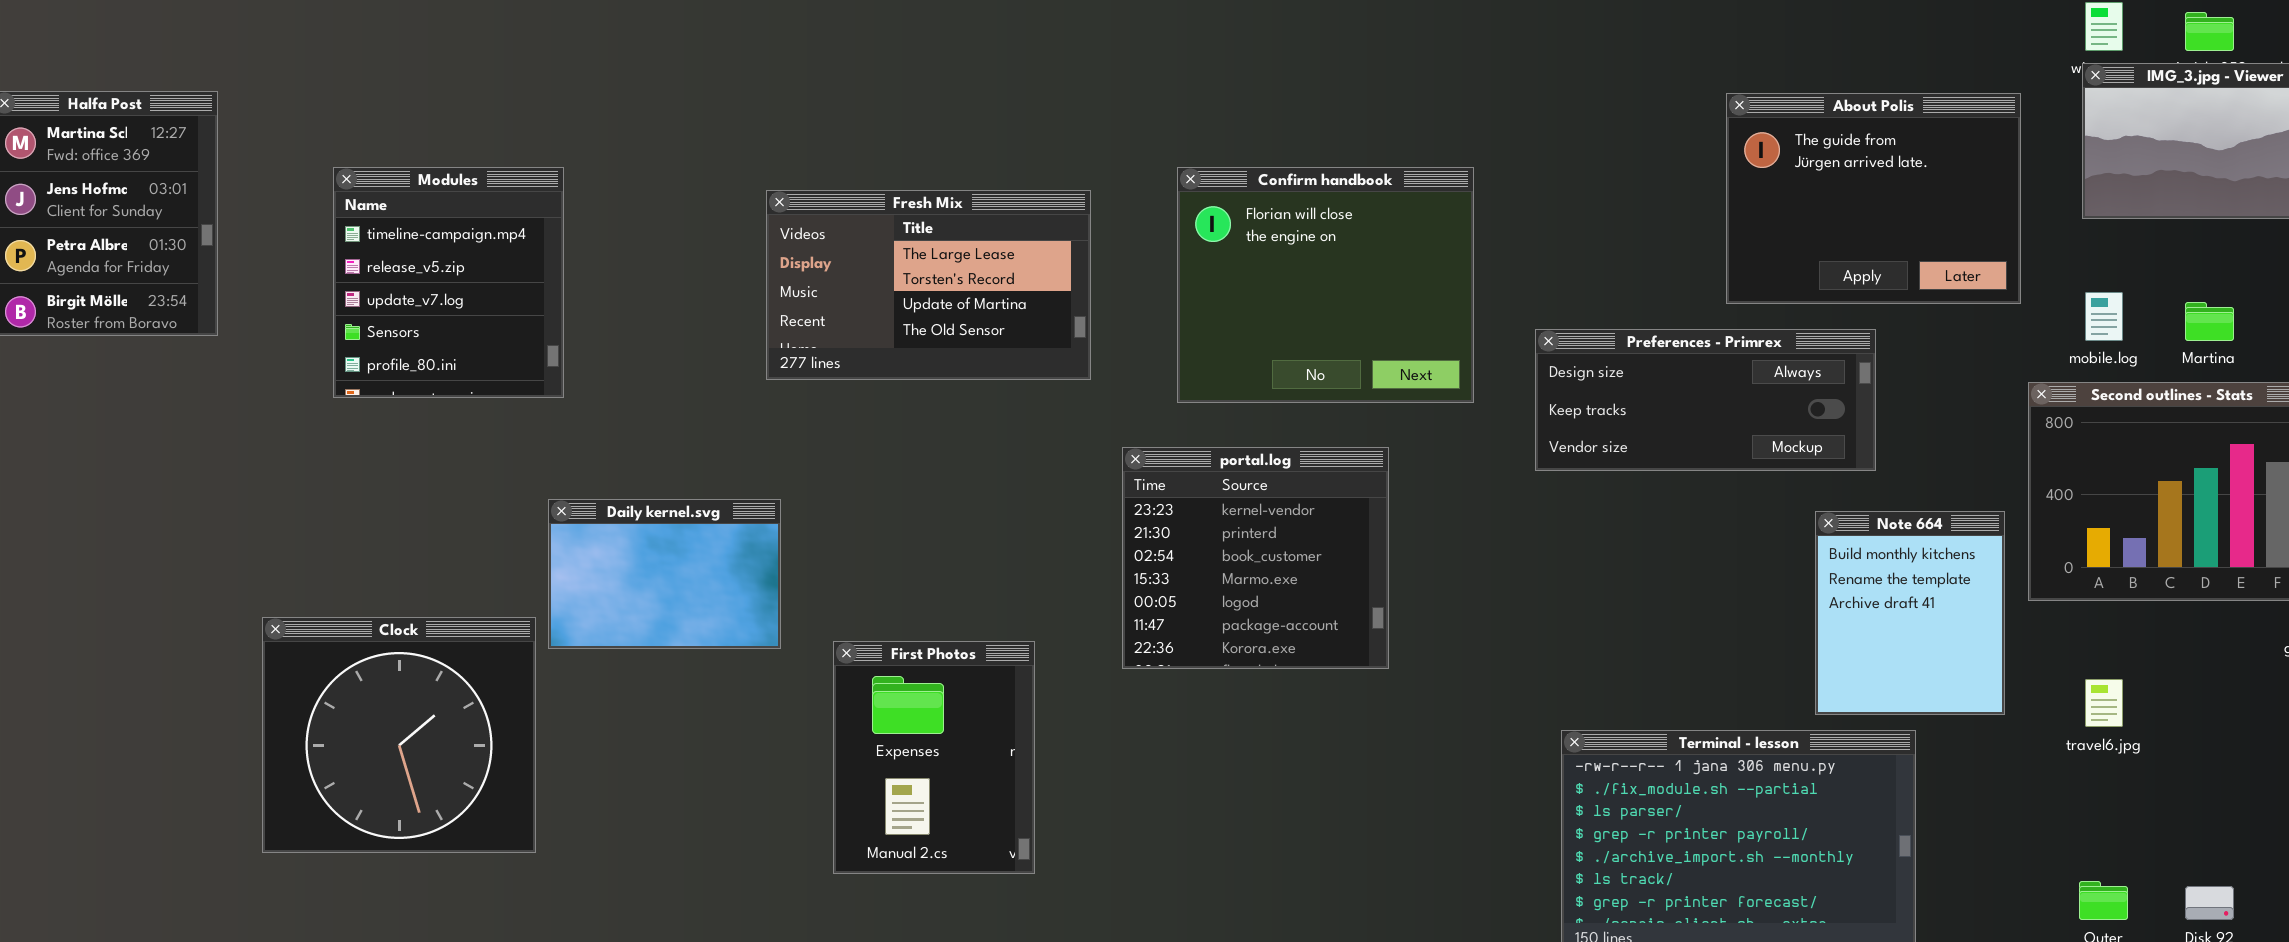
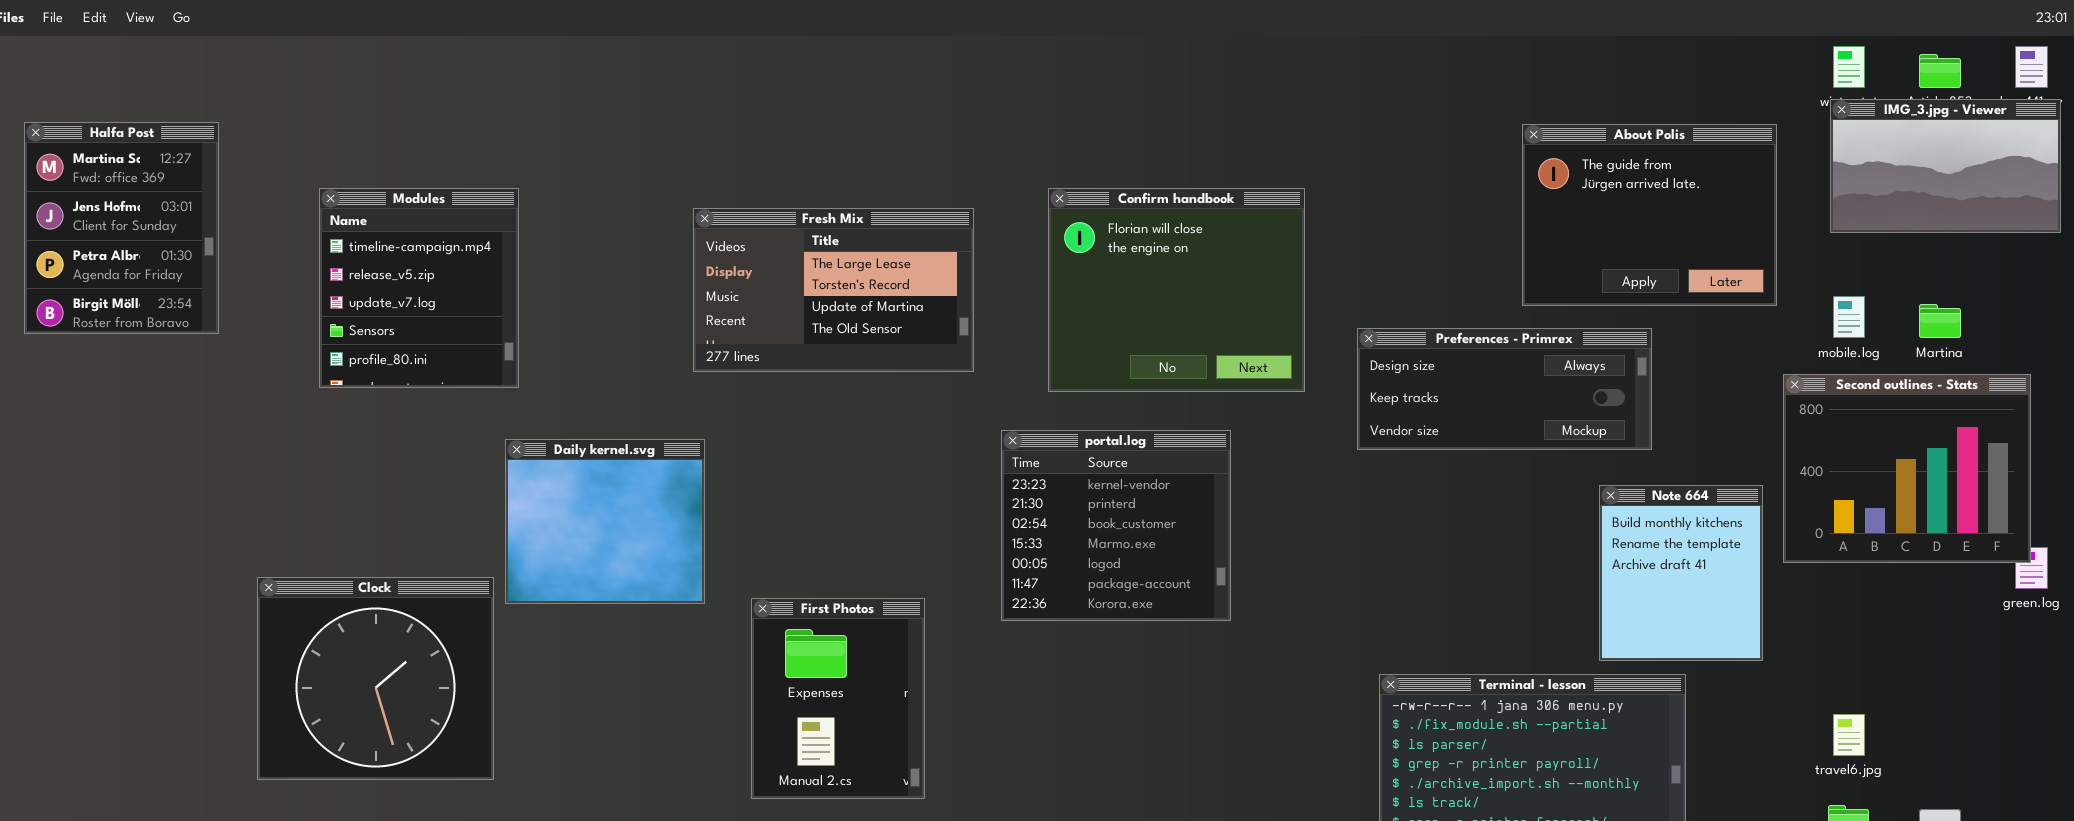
Daily kernel.svg: [548,499,781,649] -> [505,439,705,604], resized
travel6.jpg: [2085,679,2123,727] -> [1833,714,1865,756], moved

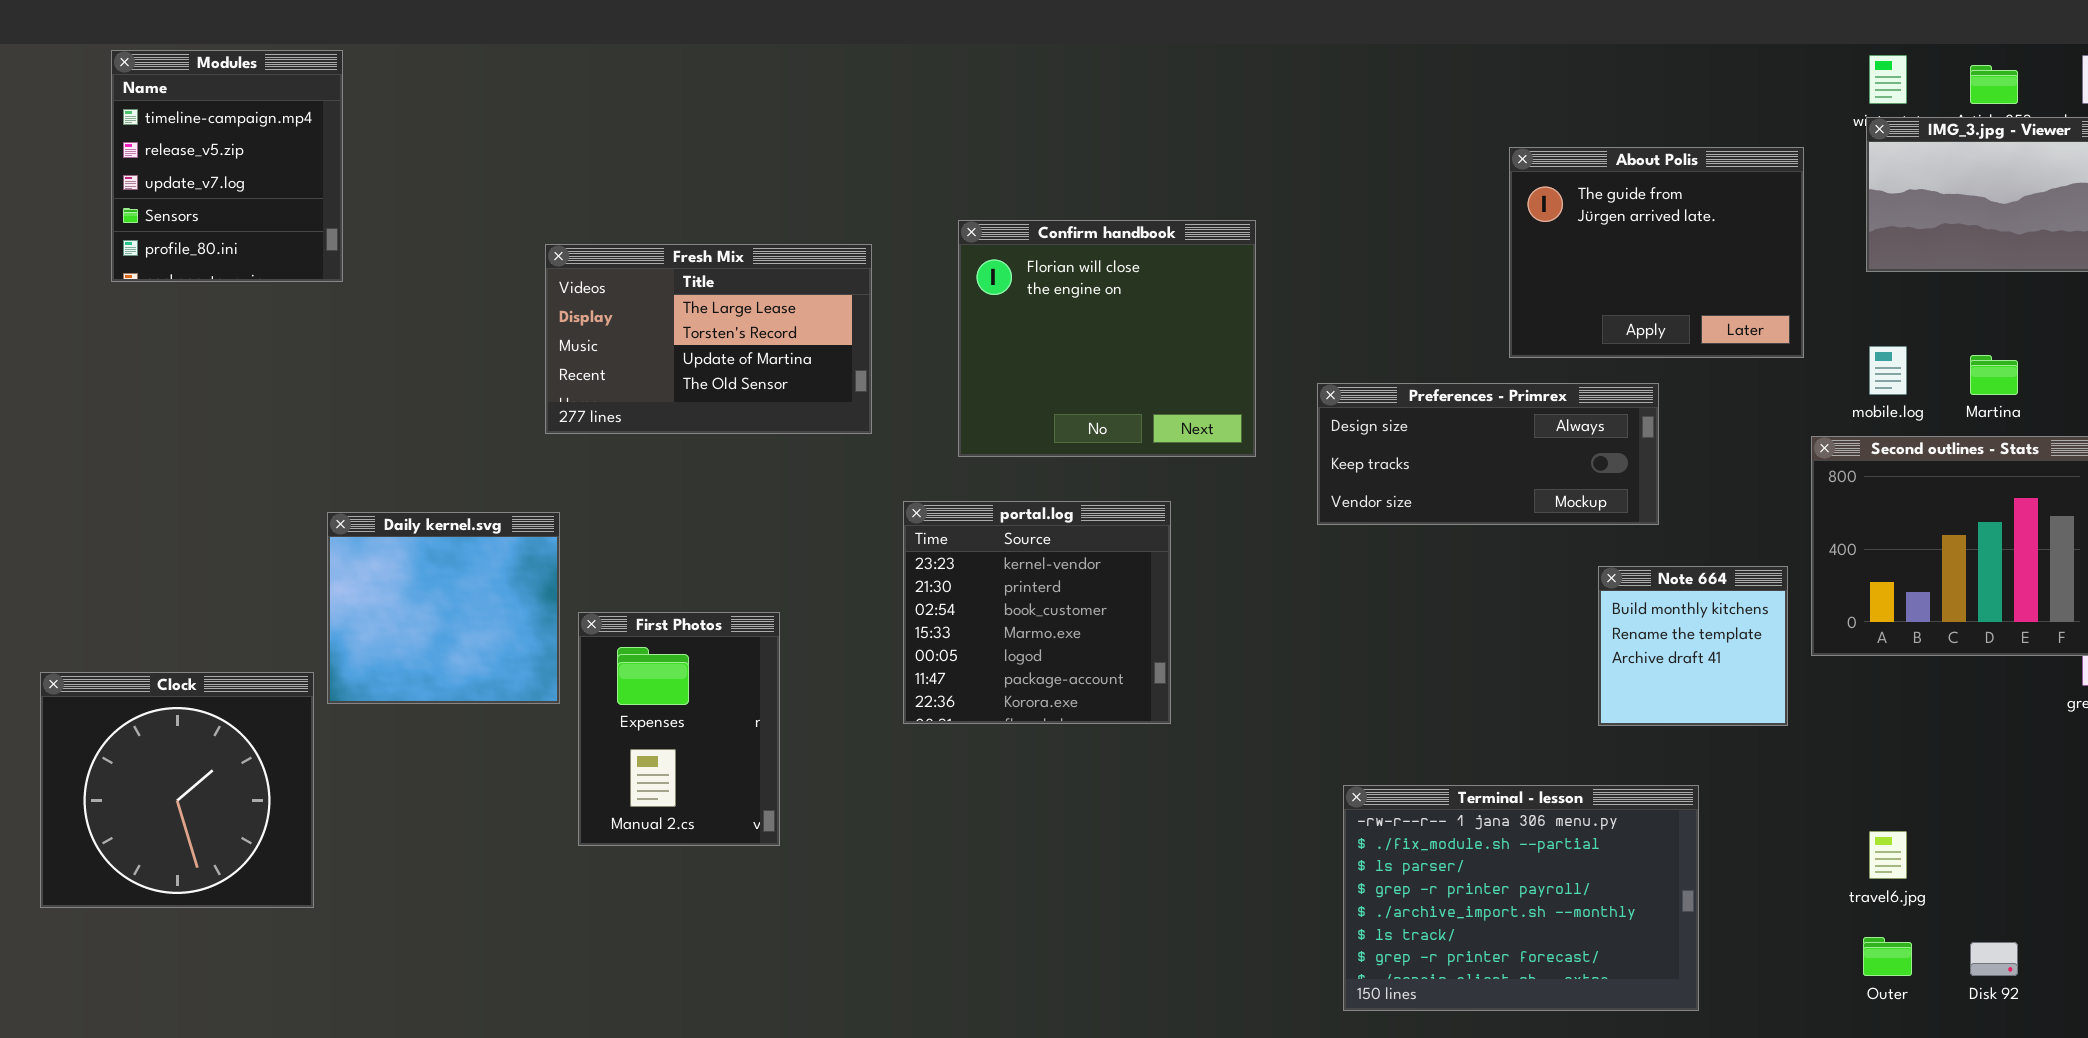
Modules: [319,188,519,388] -> [111,50,343,282], moved
Note 664: [1599,485,1763,661] -> [1598,566,1788,726], resized
First Photos: [751,598,925,799] -> [578,612,780,846], moved

